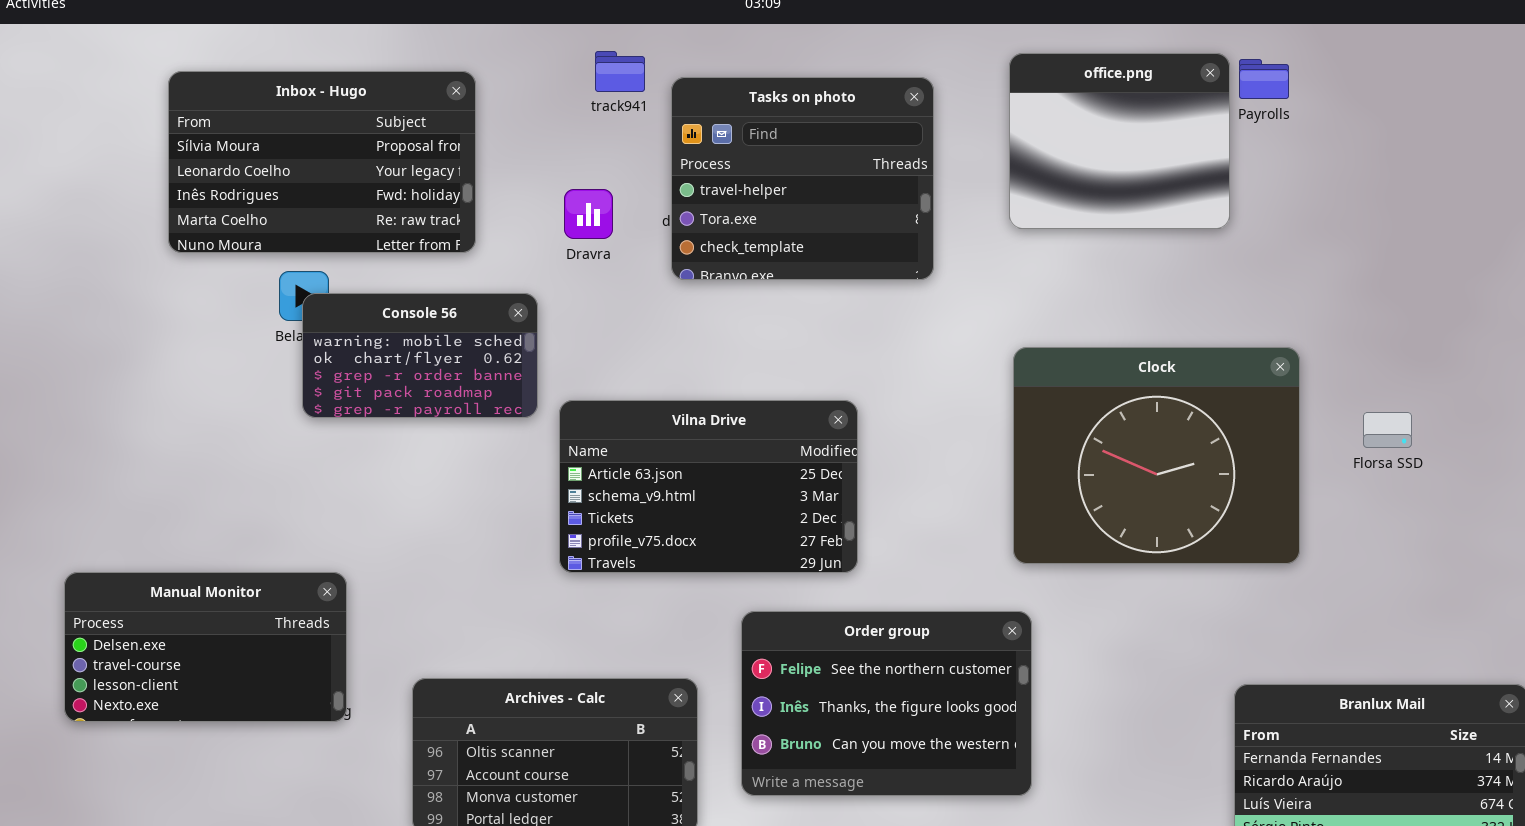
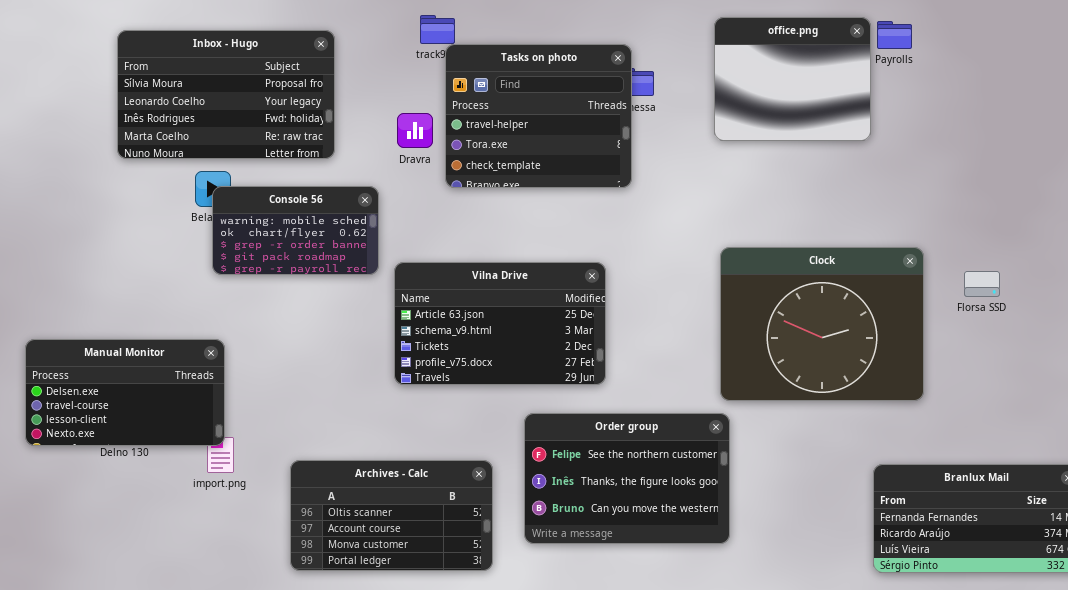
Tasks on photo: [671,77,934,280] -> [445,44,632,188], moved
Clock: [1013,347,1300,564] -> [720,247,924,401], moved
Manual Monitor: [64,572,347,722] -> [25,339,225,446], moved

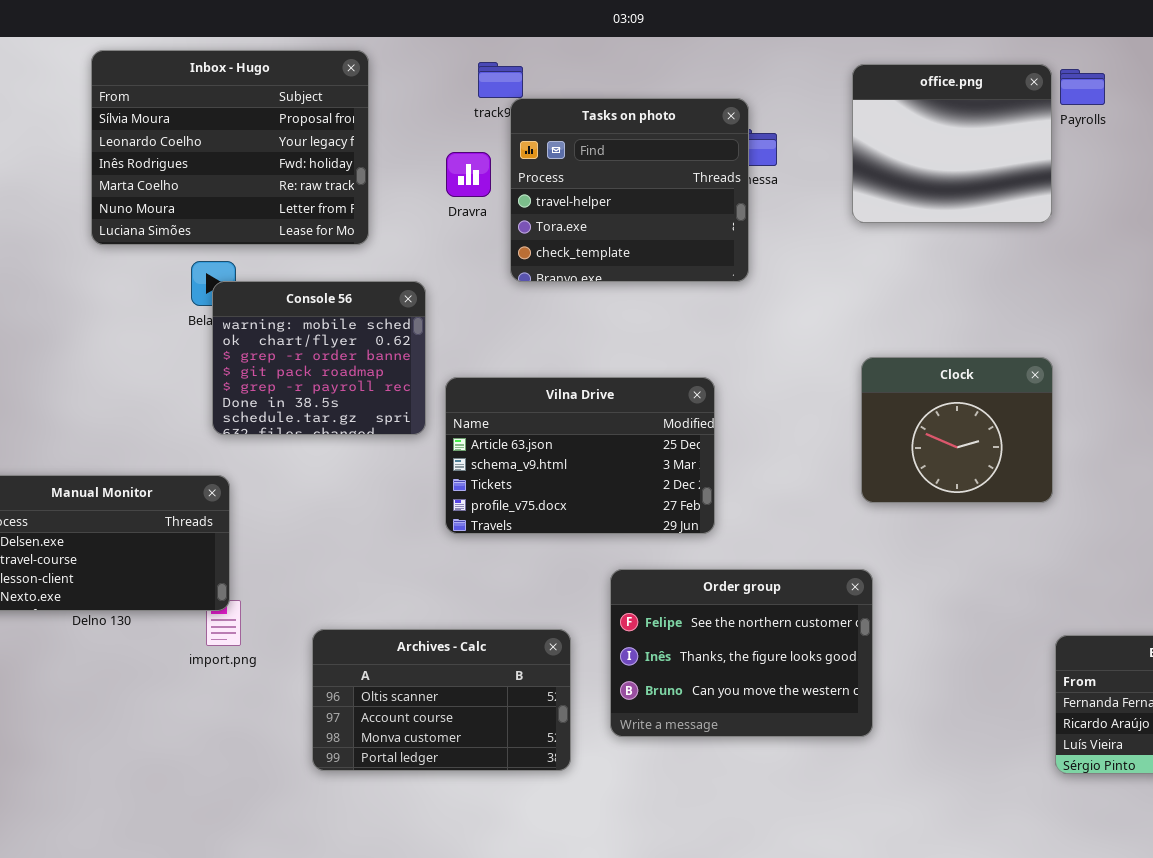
Inbox - Hugo: [117,30,335,159] -> [91,50,369,245], resized
Dravra: [397,113,433,148] -> [446,152,491,197], moved
Console 56: [212,186,379,275] -> [212,281,426,435], resized
Clock: [720,247,924,401] -> [861,357,1053,503], resized

